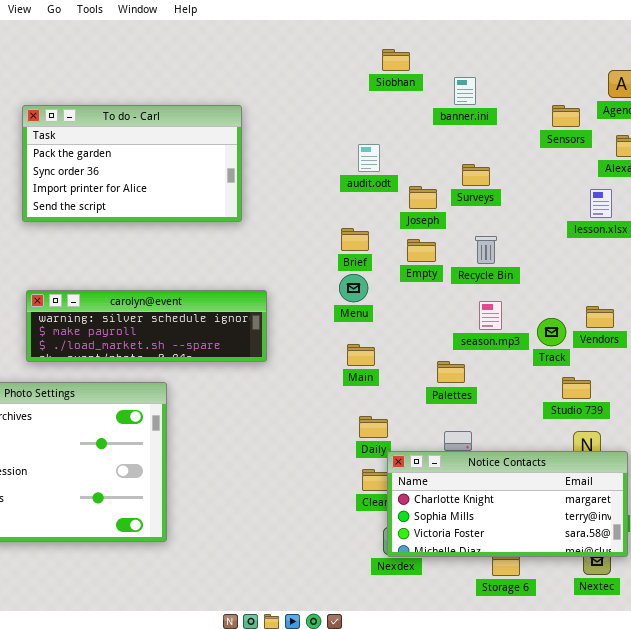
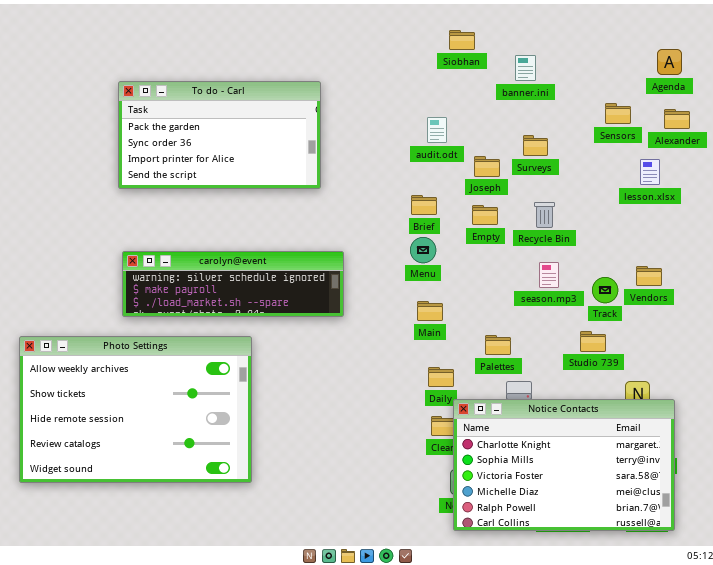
Sensors: [552,105,580,127] -> [605,103,631,124], moved
Palettes: [437,361,465,383] -> [485,335,511,355], moved
Studio 739: [562,377,591,399] -> [580,331,606,352], moved
Notice Contacts: [387,451,628,557] -> [453,399,675,531], resized

